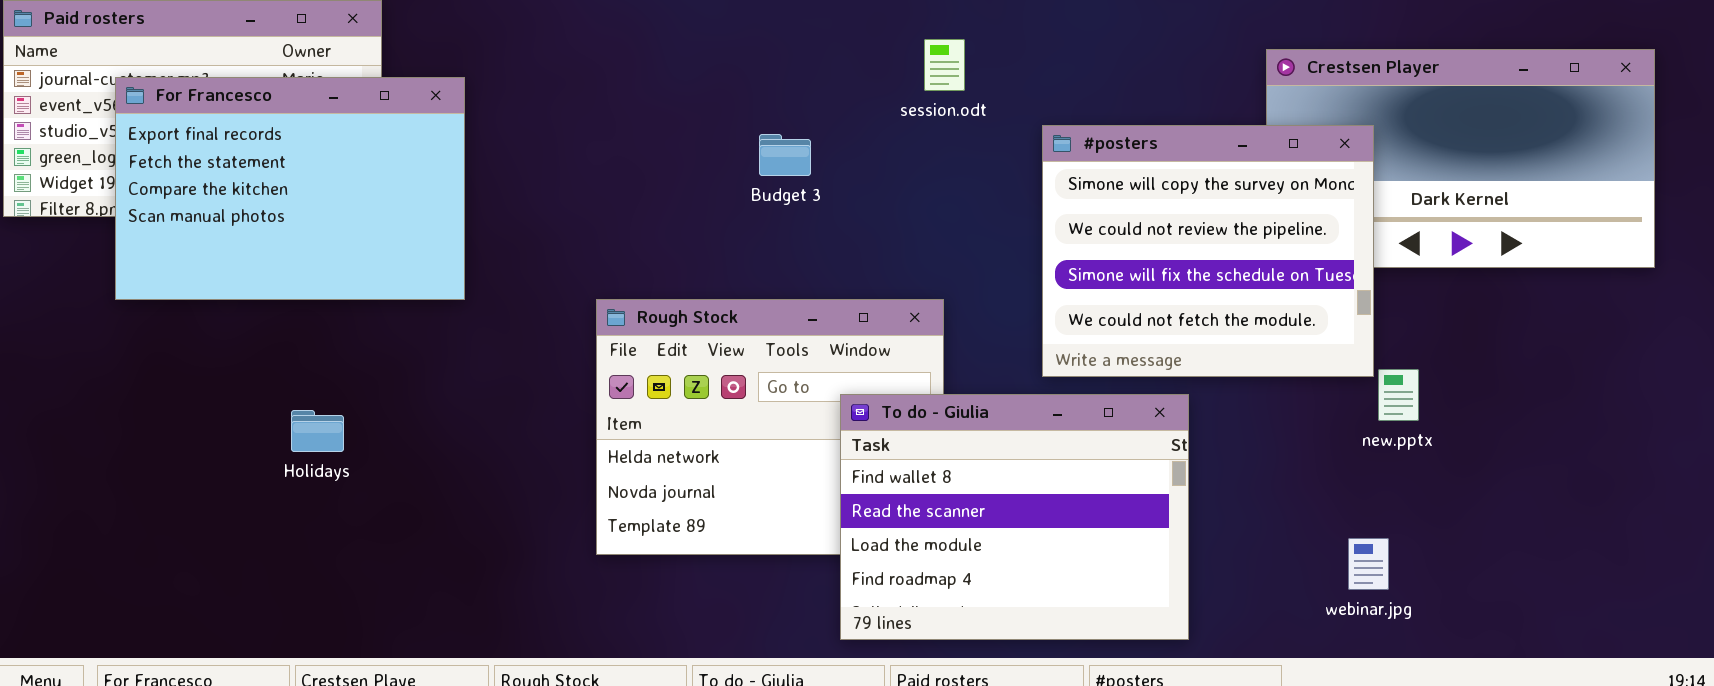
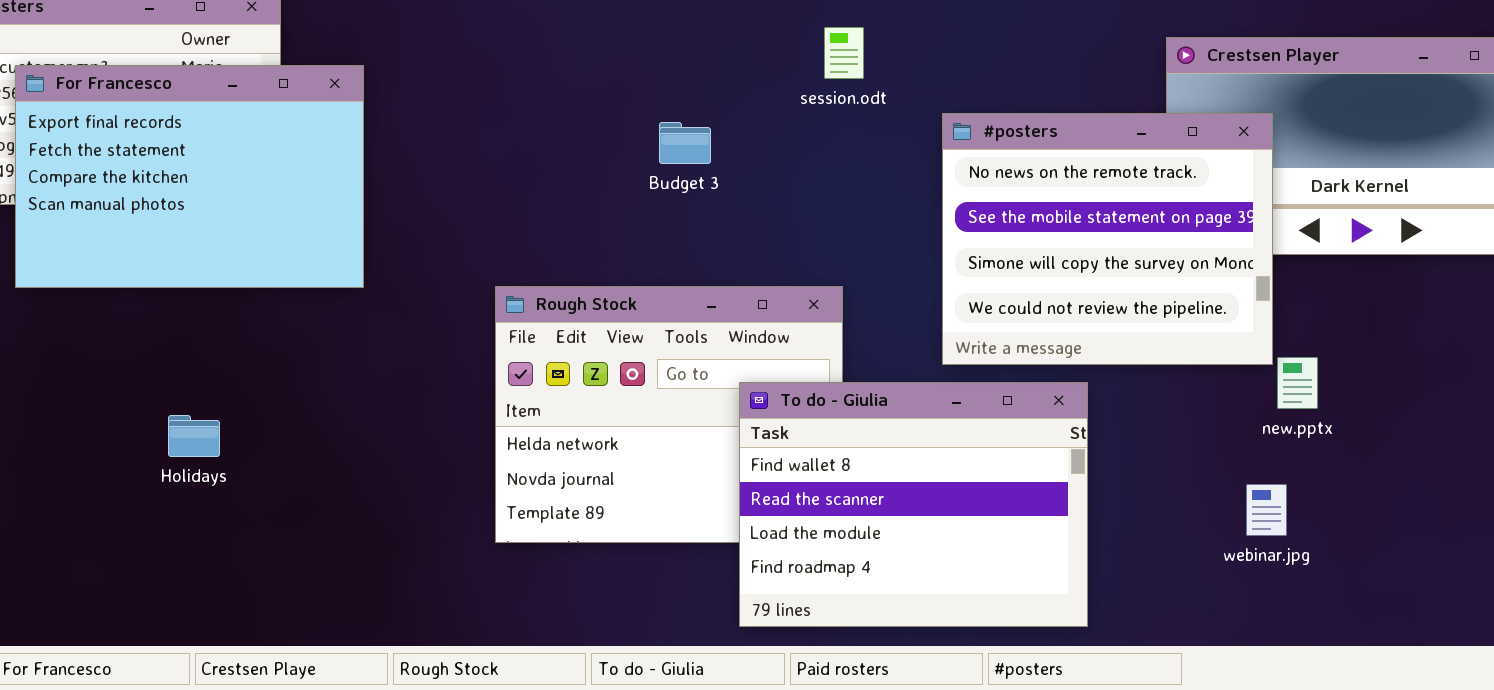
#posters: [1042,125,1374,377] -> [942,113,1273,365], scrolled up 2 rows
Holidays: [291,410,344,452] -> [168,415,220,457], moved
webinar.jpg: [1348,538,1389,590] -> [1246,484,1287,536], moved

